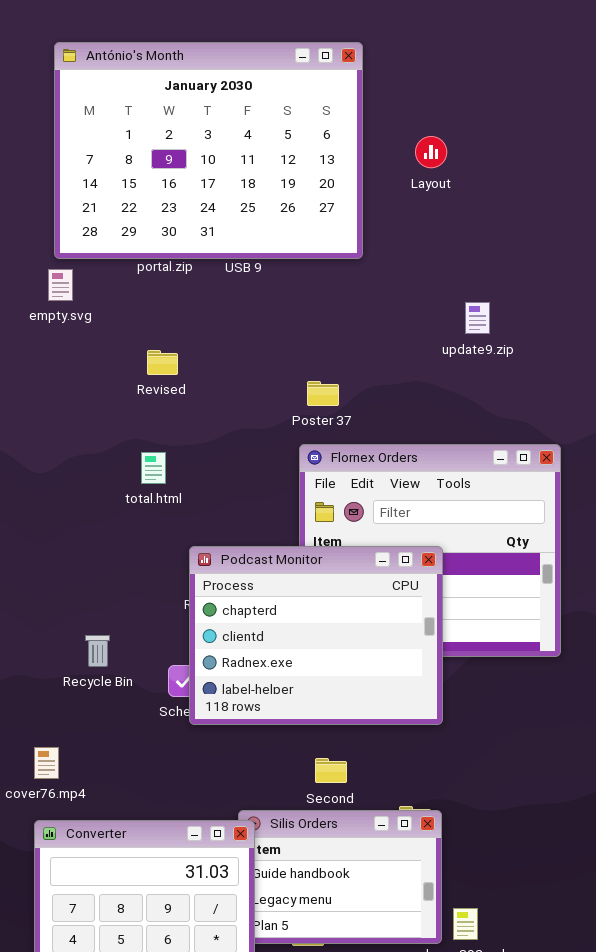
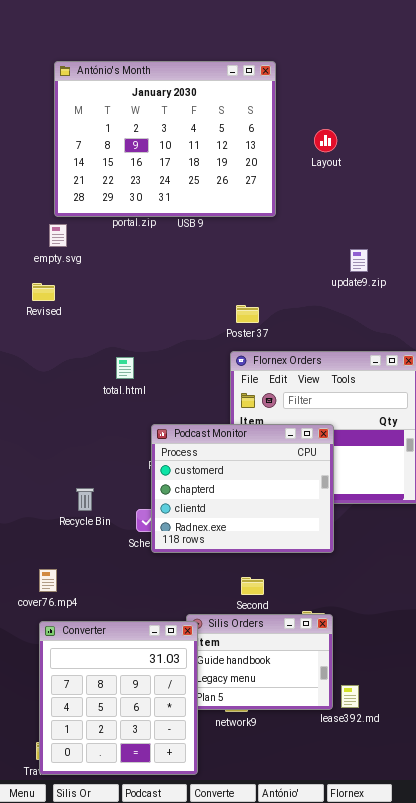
Revised: [147,350,178,375] -> [32,283,55,301], moved
Podcast Monitor: [189,546,443,725] -> [151,424,334,553], scrolled up 1 row

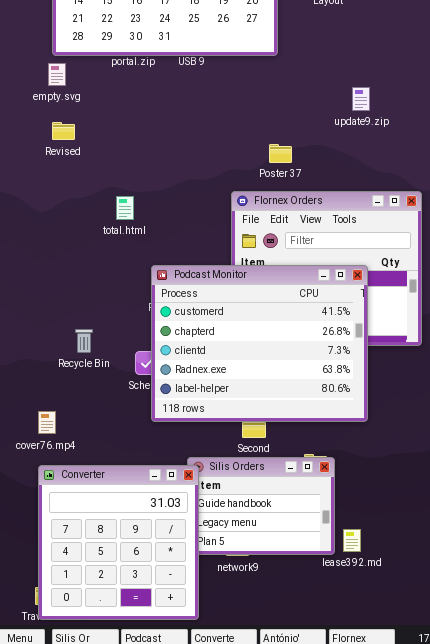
Revised: [32,283,55,301] -> [52,122,75,140], moved
Poster 37: [236,305,259,323] -> [269,144,292,163], moved
Podcast Monitor: [151,424,334,553] -> [151,265,368,422], resized

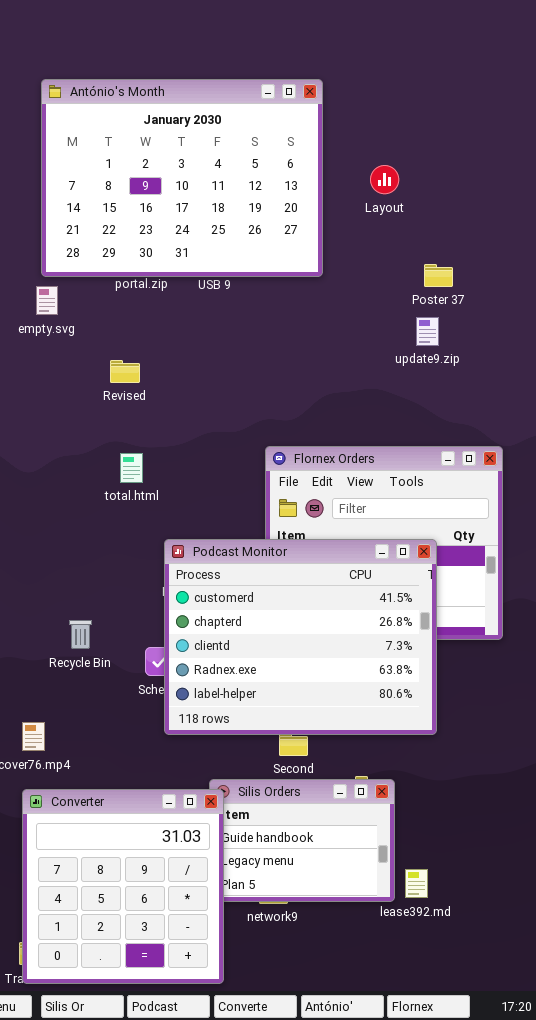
Revised: [52,122,75,140] -> [110,360,140,383], moved
Poster 37: [269,144,292,163] -> [424,264,453,287], moved

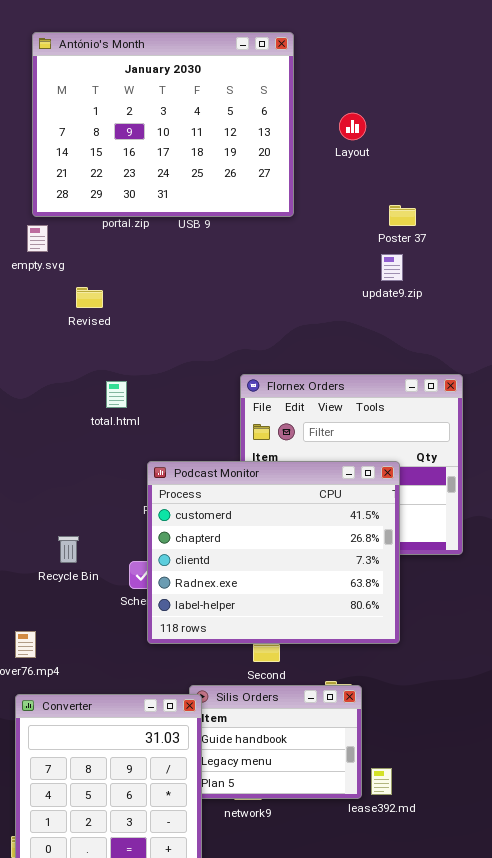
Revised: [110,360,140,383] -> [76,287,103,308], moved

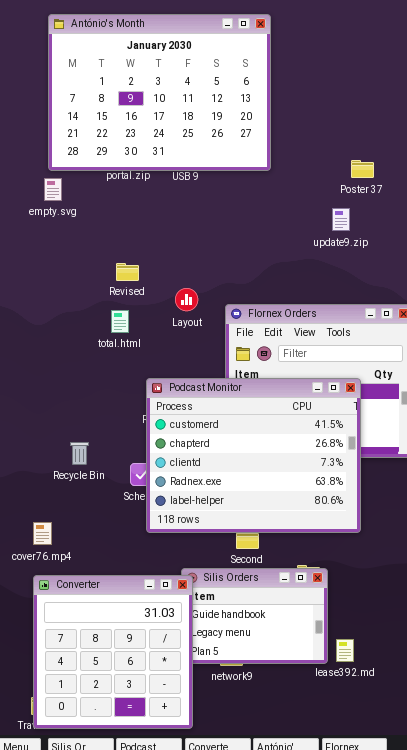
Layout: [339,113,366,140] -> [175,288,198,311], moved
update9.zip: [381,254,403,281] -> [332,208,350,231], moved
Revised: [76,287,103,308] -> [116,263,139,281], moved

